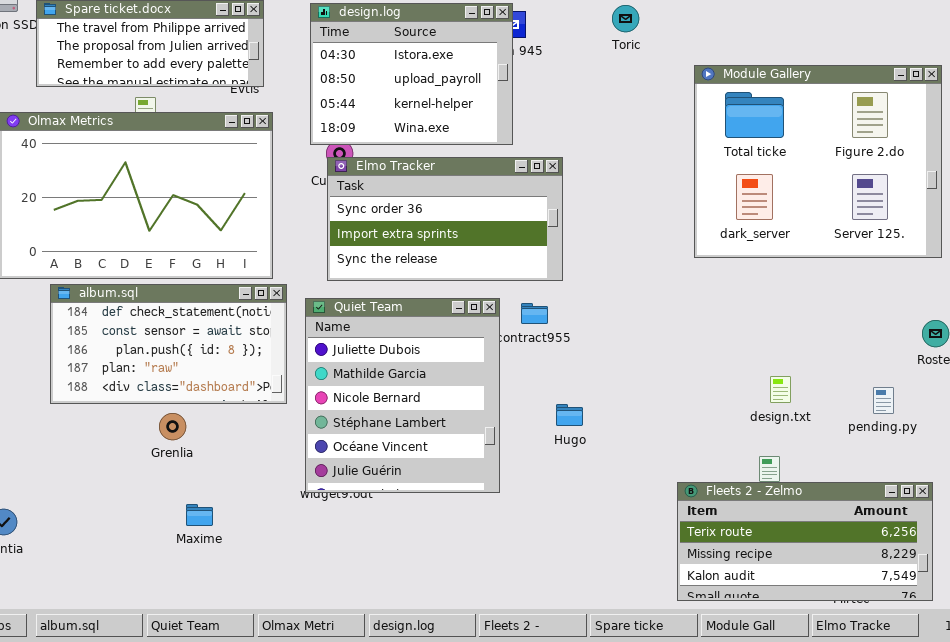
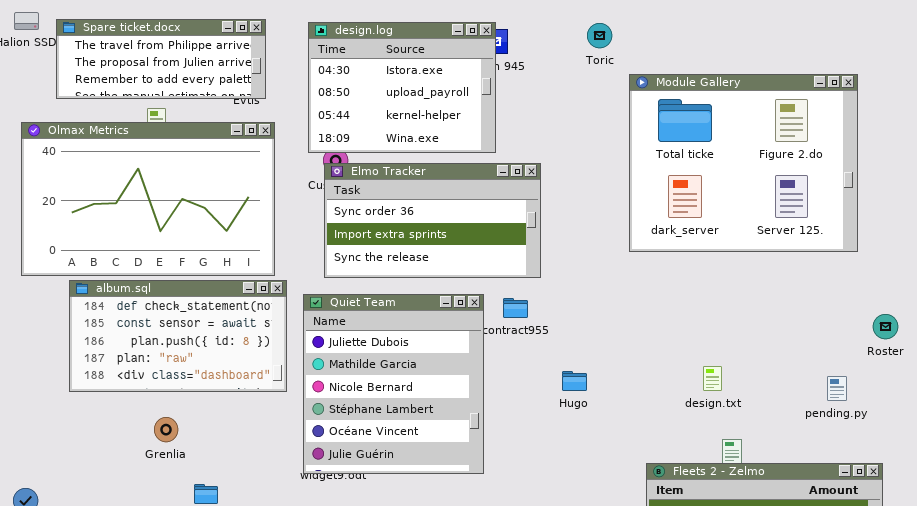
Module Gallery: [694,65,942,258] -> [629,74,858,252], moved
design.txt: [770,376,791,403] -> [703,366,722,391], moved
Hugo: [556,404,583,426] -> [562,371,587,391], moved
Grenlia: [159,413,186,440] -> [154,417,178,442], moved

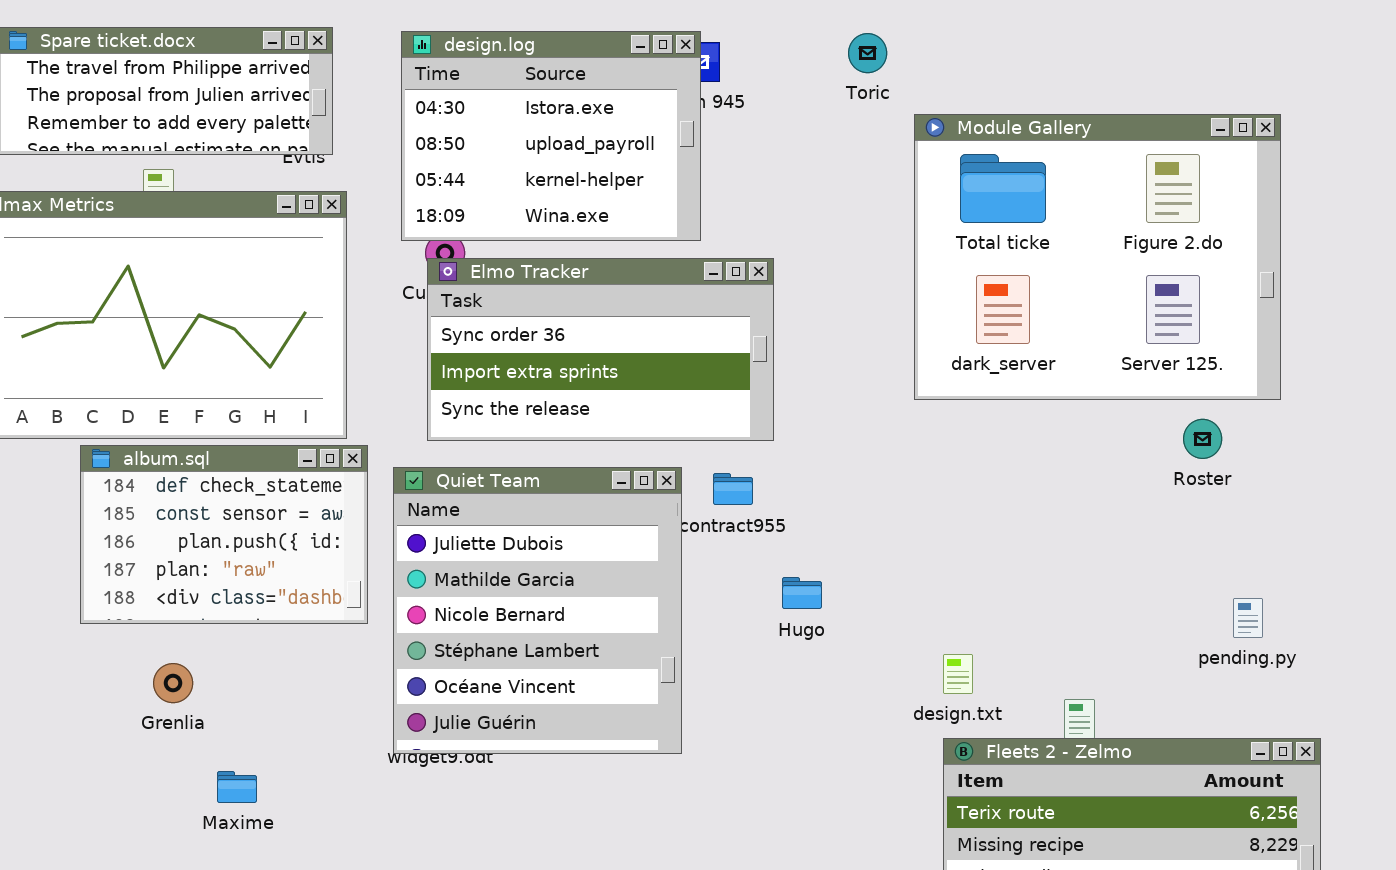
album.sql: [69,280,287,392] -> [80,445,368,624], resized
Roster: [873,314,898,339] -> [1183,419,1222,459], moved
design.txt: [703,366,722,391] -> [943,654,973,694], moved
Hugo: [562,371,587,391] -> [782,577,822,609], moved

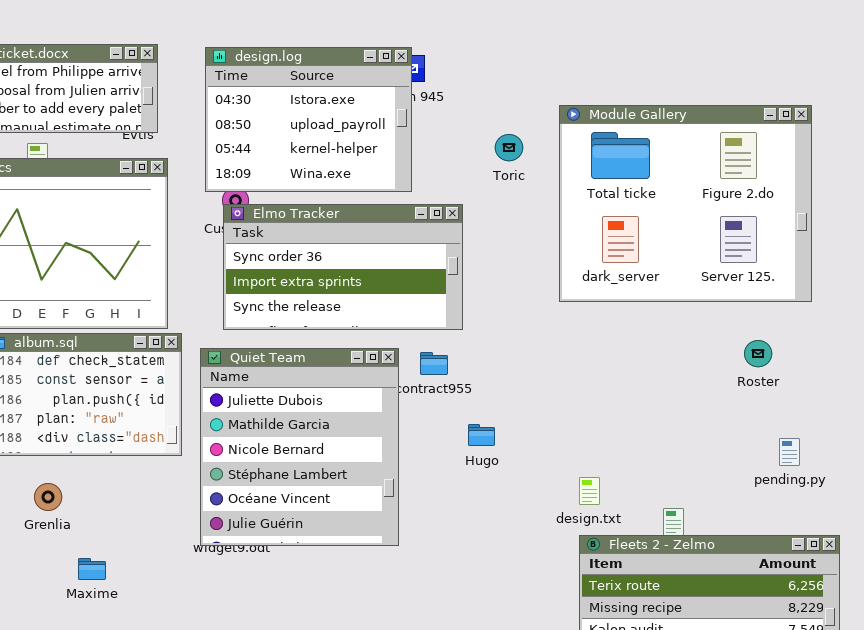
Toric: [848,33,887,73] -> [495,134,523,161], moved
Roster: [1183,419,1222,459] -> [744,340,772,367], moved

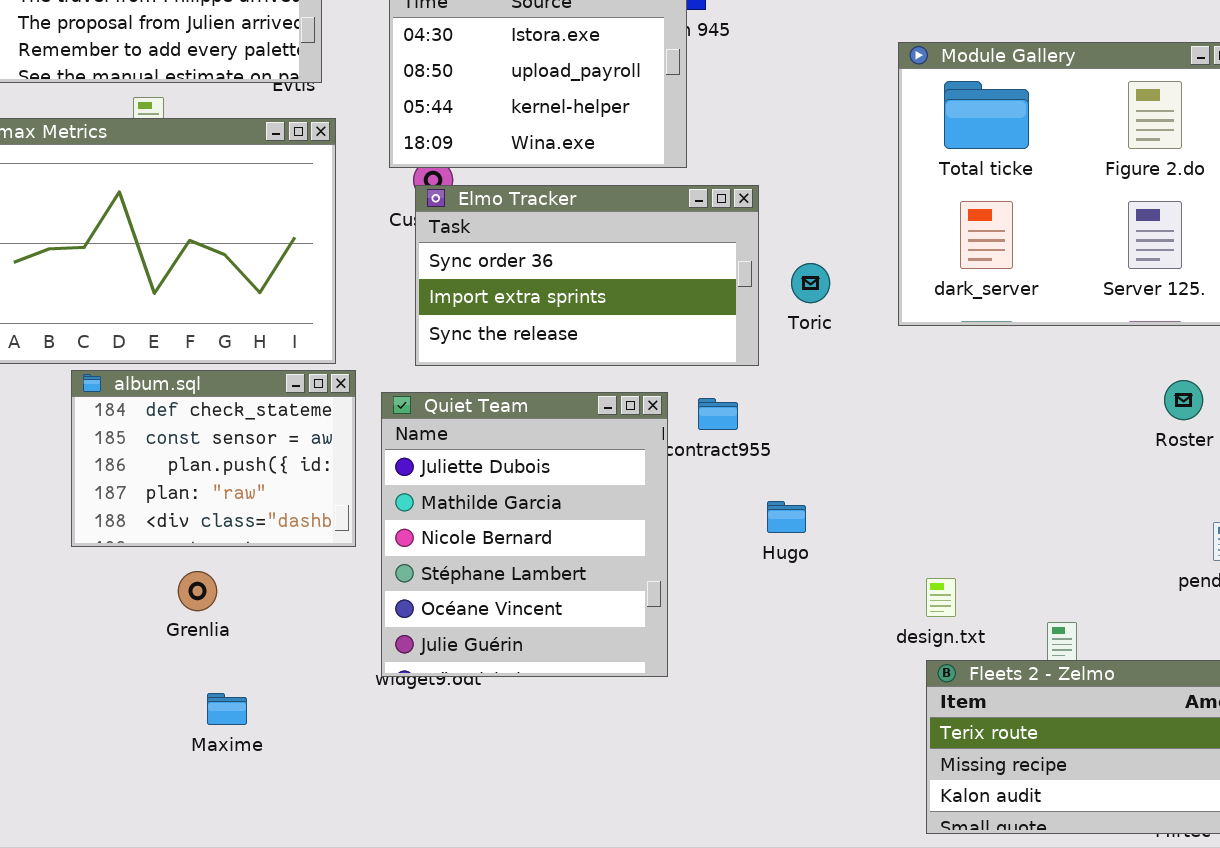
Toric: [495,134,523,161] -> [791,263,830,303], moved
Grenlia: [34,483,62,511] -> [178,571,217,611], moved

